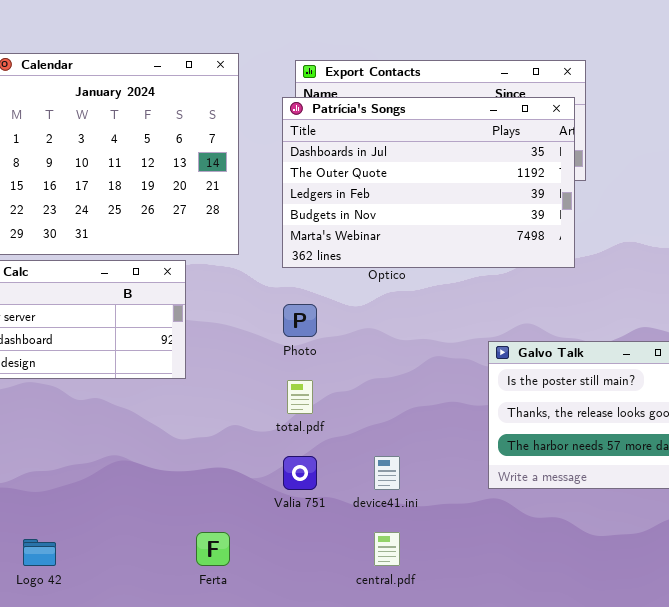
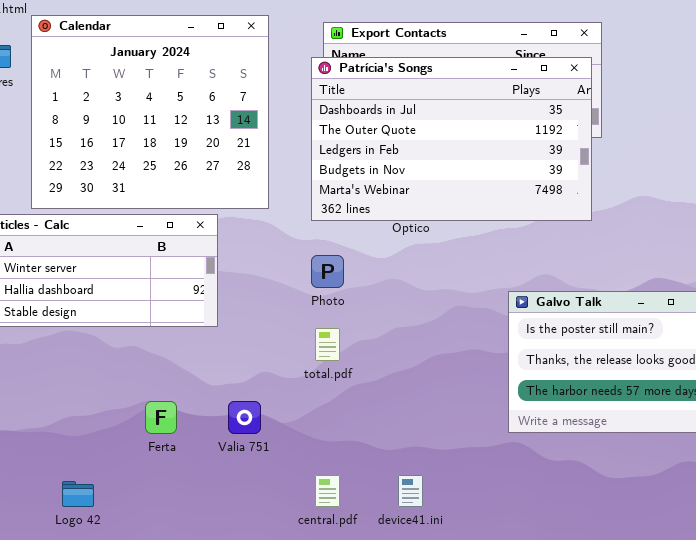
Valia 751: [283,456,317,490] -> [228,401,261,434], moved
device41.ini: [374,456,400,490] -> [398,475,423,507], moved
Ferta: [196,532,230,566] -> [145,401,177,434], moved
central.pdf: [374,532,400,566] -> [315,475,340,507], moved

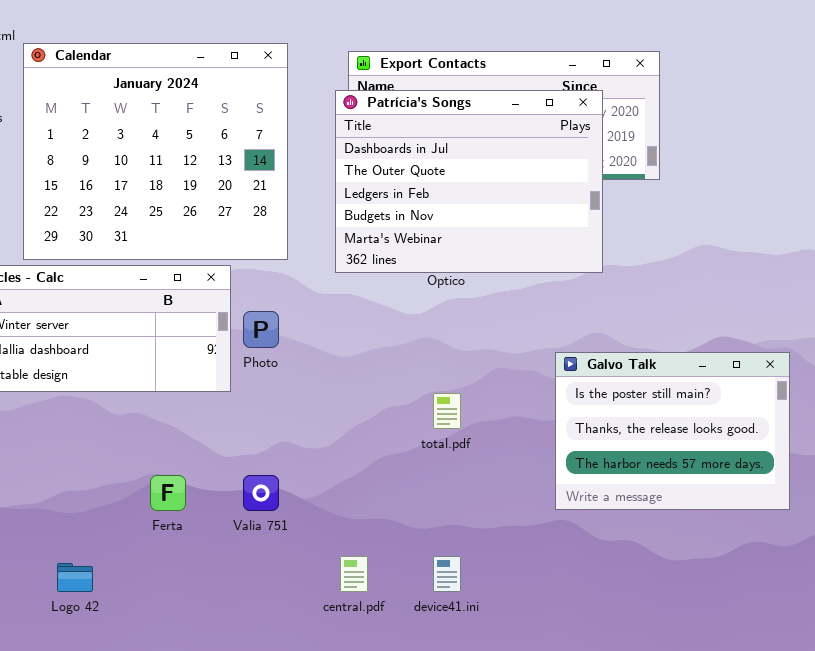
Patrícia's Songs: [311,57,592,221] -> [335,90,603,273], resized
Photo: [311,255,344,288] -> [243,311,279,348], moved
total.pdf: [315,328,340,361] -> [433,393,461,429], moved

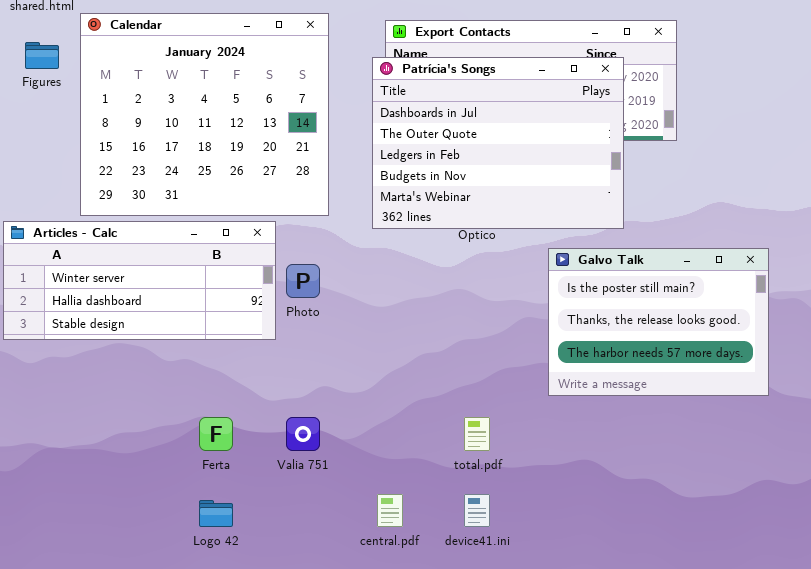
Galvo Talk: [555,352,790,510] -> [548,248,769,396], moved
total.pdf: [433,393,461,429] -> [464,417,490,451], moved
Logo 42: [57,563,93,592] -> [199,500,233,527], moved

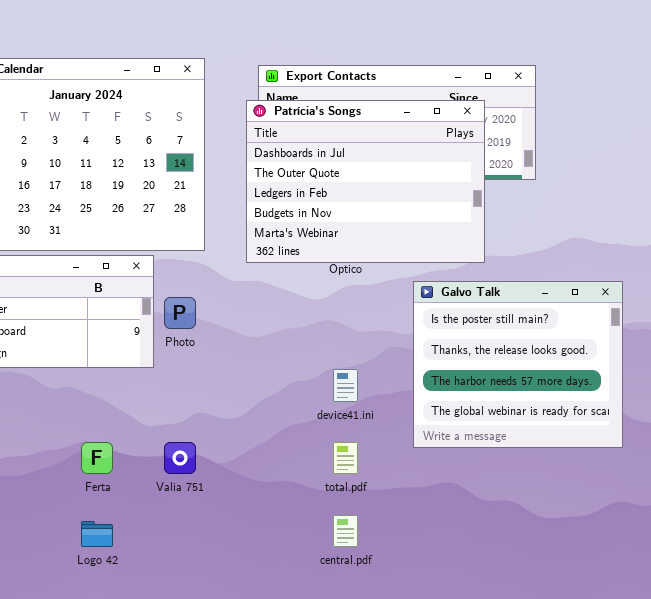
Galvo Talk: [548,248,769,396] -> [413,281,623,448], resized
central.pdf: [377,494,403,527] -> [333,515,358,547], moved
device41.ini: [464,494,490,527] -> [333,369,358,402], moved

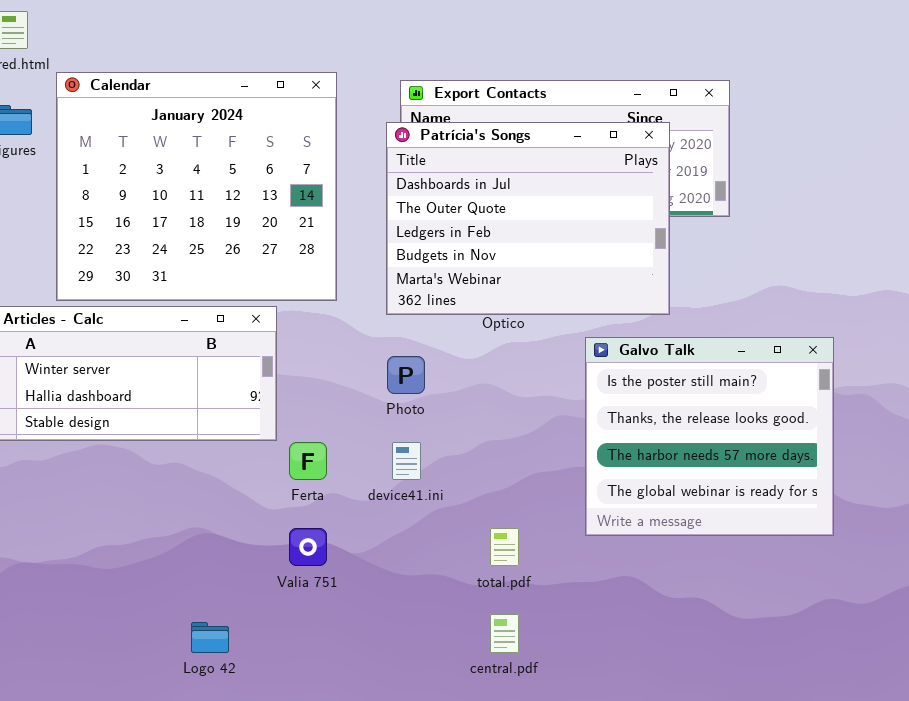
Photo: [164,297,196,329] -> [387,356,425,394], moved
device41.ini: [333,369,358,402] -> [392,442,421,480], moved
Ferta: [81,442,113,474] -> [289,442,327,480], moved

